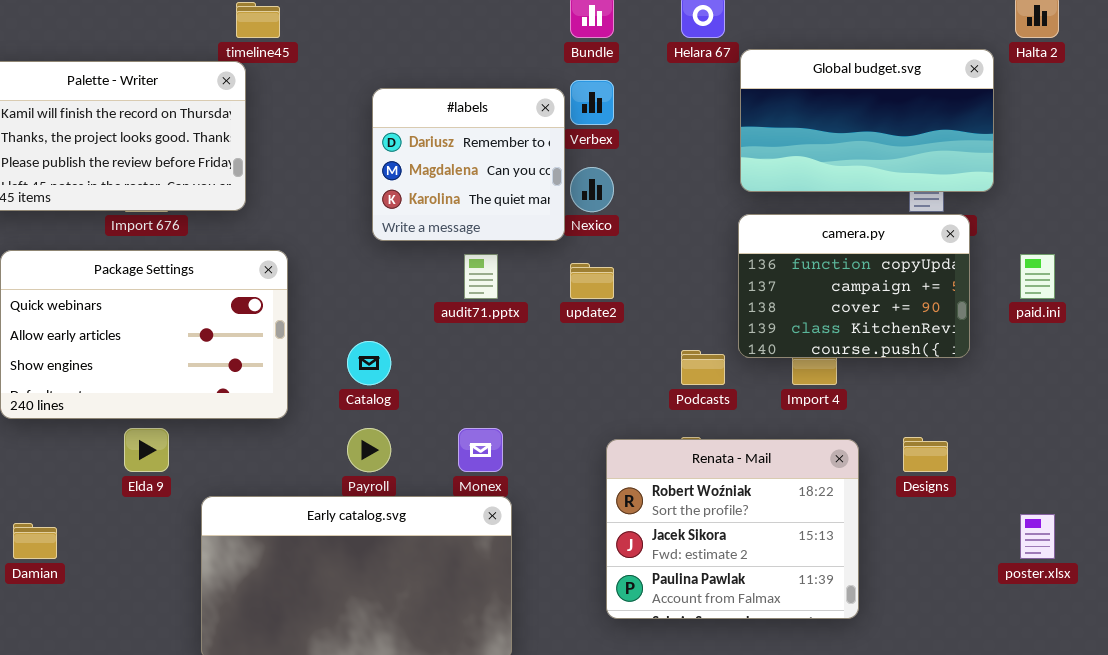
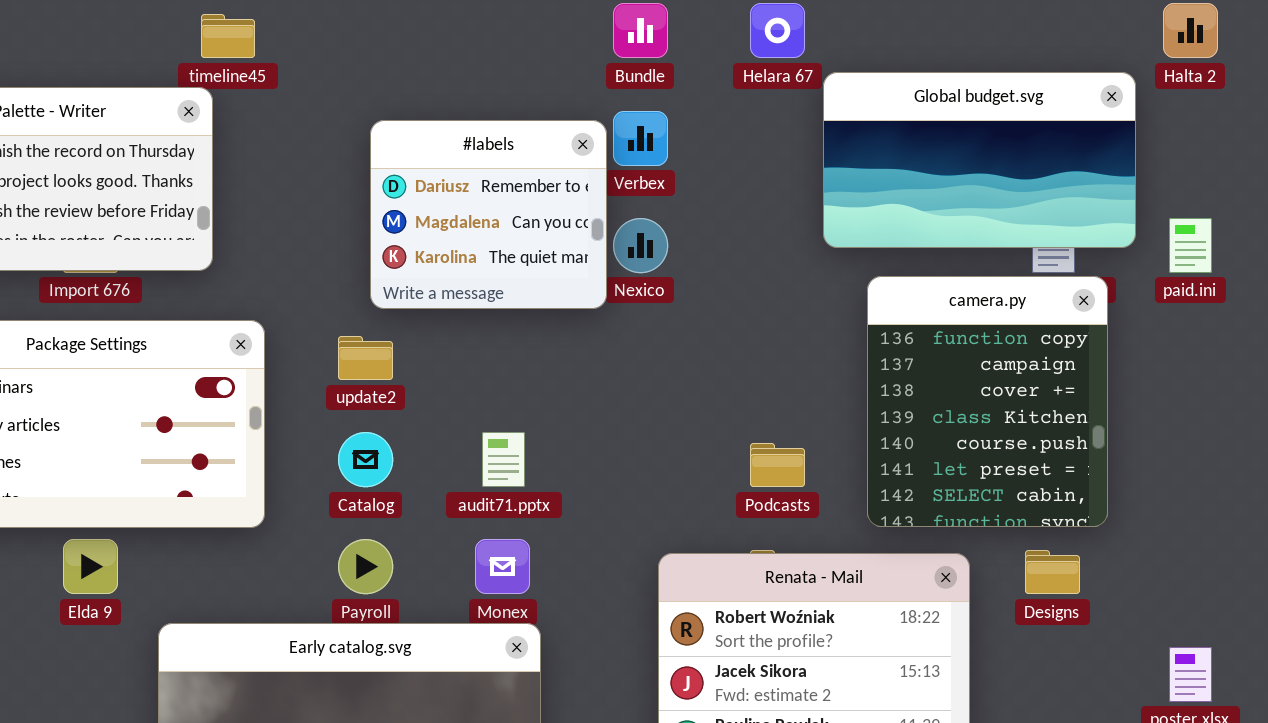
camera.py: [738,214,970,358] -> [867,276,1108,527], resized
audit71.pptx: [464,254,498,299] -> [482,432,525,487], moved
paid.ini: [1020,254,1055,299] -> [1169,218,1212,273], moved
update2: [570,263,614,299] -> [338,336,393,380], moved

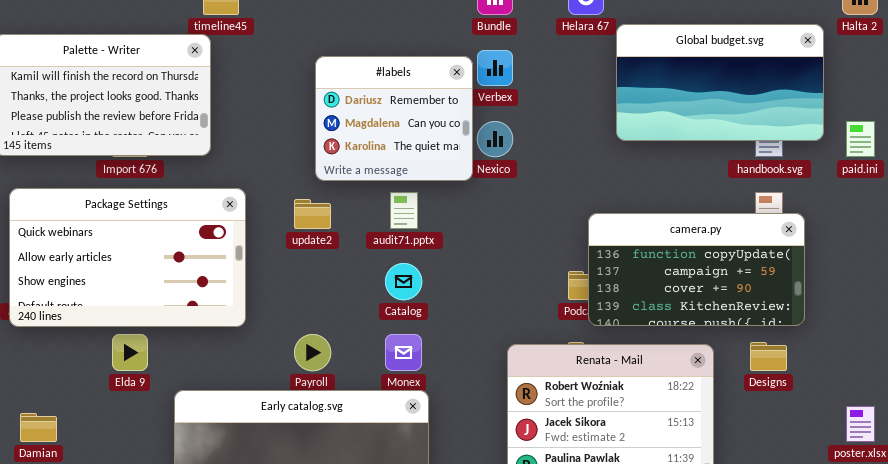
camera.py: [867,276,1108,527] -> [588,213,805,326], resized
Catalog: [338,432,393,487] -> [385,263,422,300], moved
audit71.pptx: [482,432,525,487] -> [390,192,418,229], moved

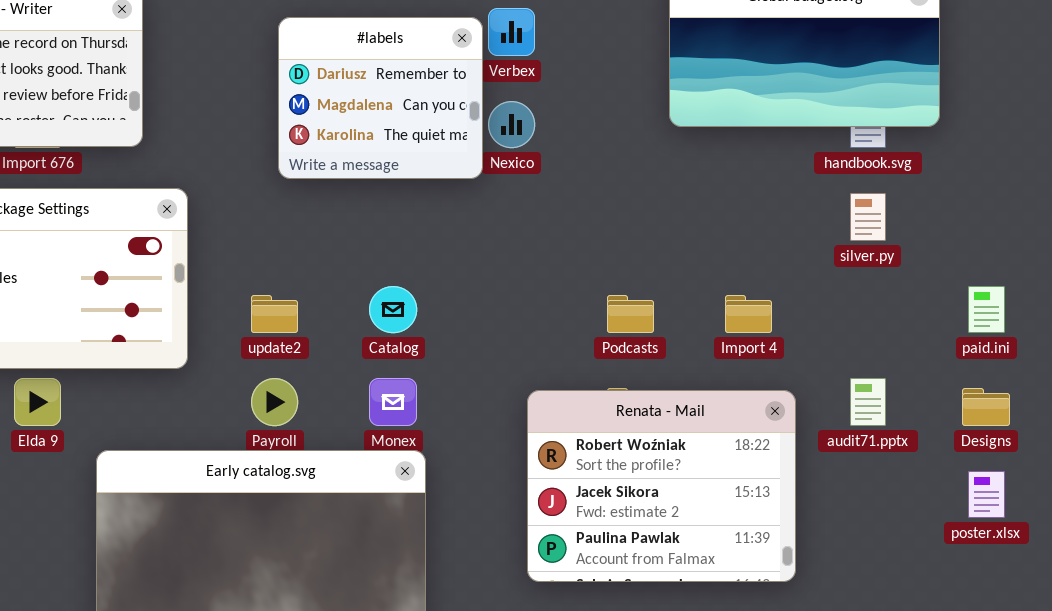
paid.ini: [846,121,875,157] -> [968,286,1005,333], moved
audit71.pptx: [390,192,418,229] -> [850,378,886,426], moved
update2: [294,199,331,229] -> [251,295,298,333], moved
camera.py: [588,213,805,326] -> none, closed
Designs: [750,342,787,371] -> [962,388,1010,426], moved

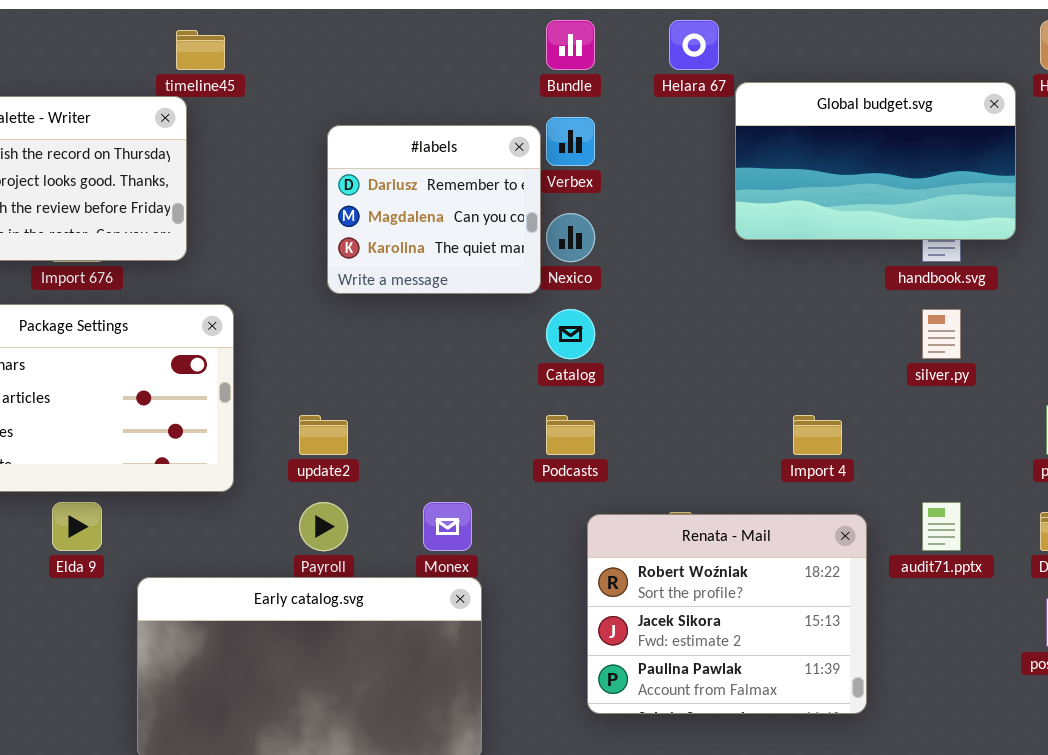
Catalog: [369,286,417,333] -> [546,309,595,359], moved
Podcasts: [607,295,654,333] -> [546,415,595,455], moved

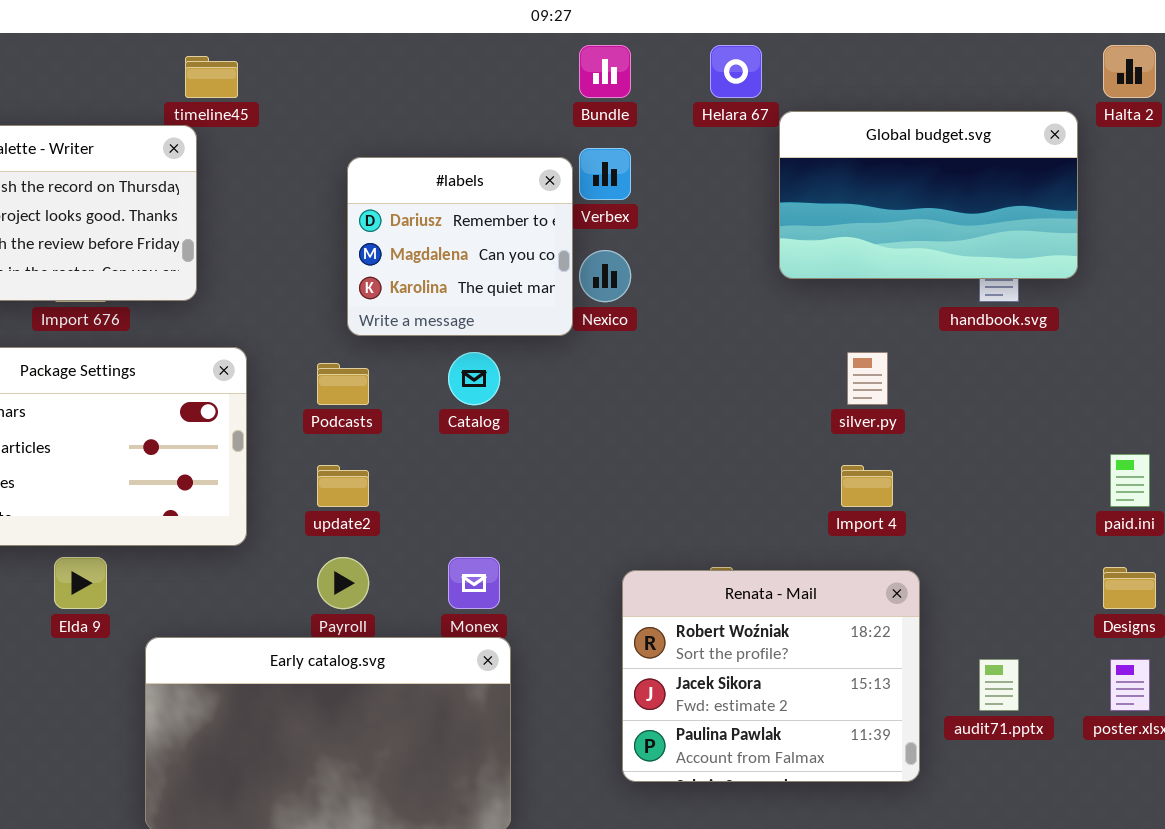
Catalog: [546,309,595,359] -> [448,352,500,405], moved
silver.py: [922,309,961,359] -> [847,352,888,405], moved
Podcasts: [546,415,595,455] -> [317,363,369,405], moved
audit71.pptx: [922,502,961,551] -> [979,659,1019,711], moved

